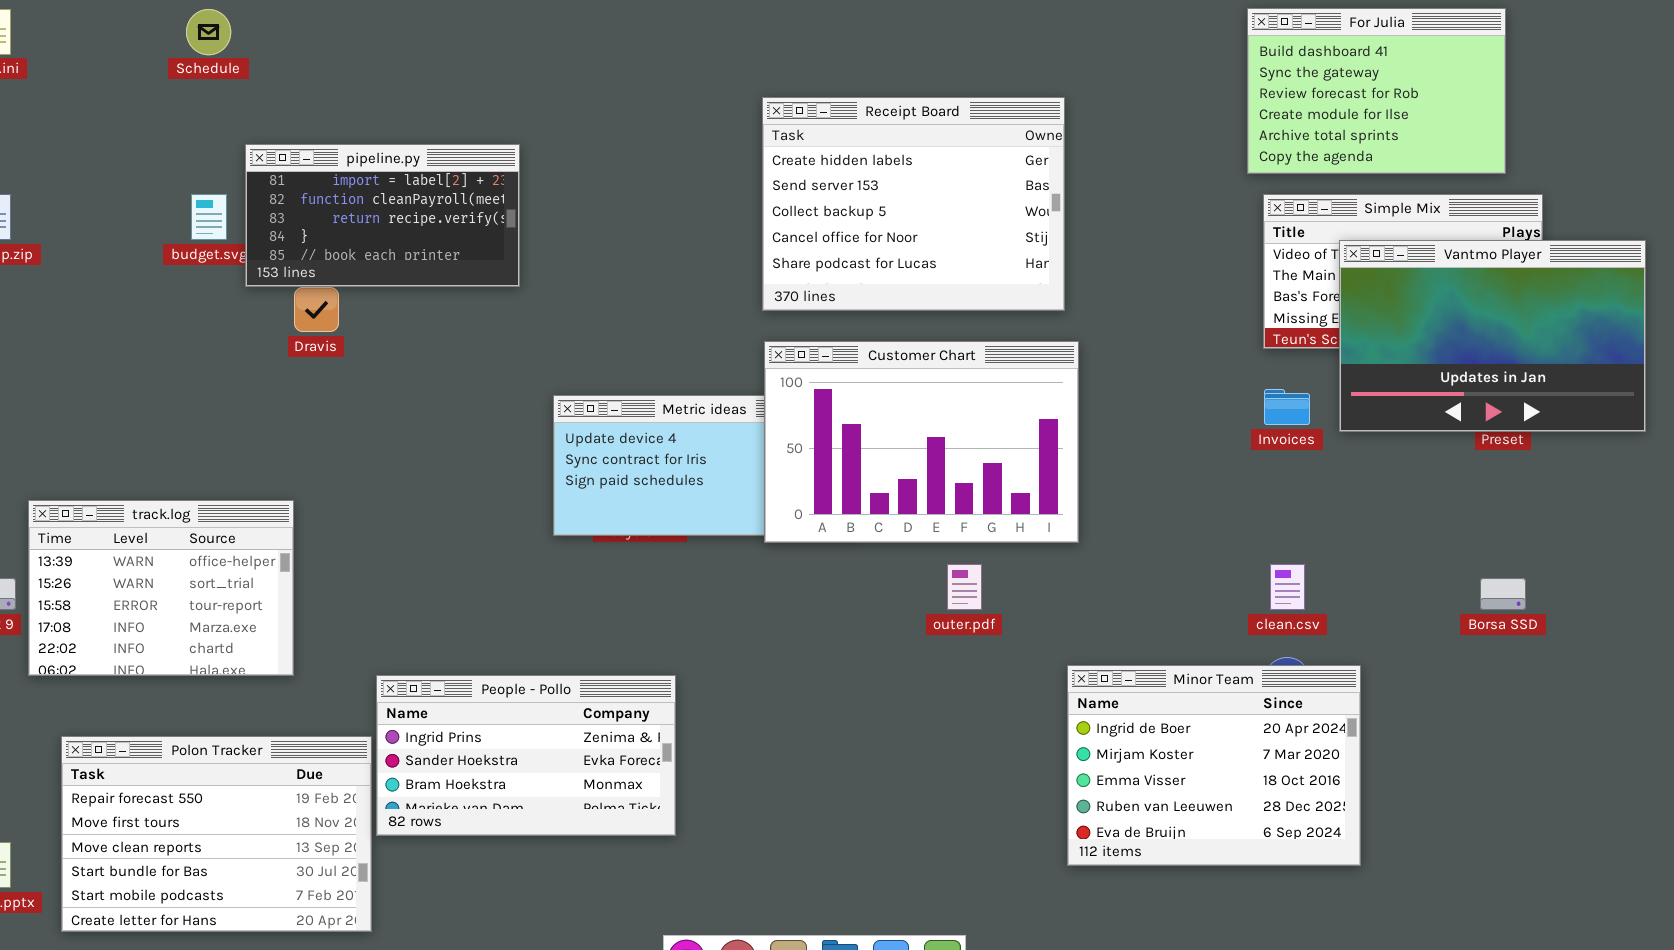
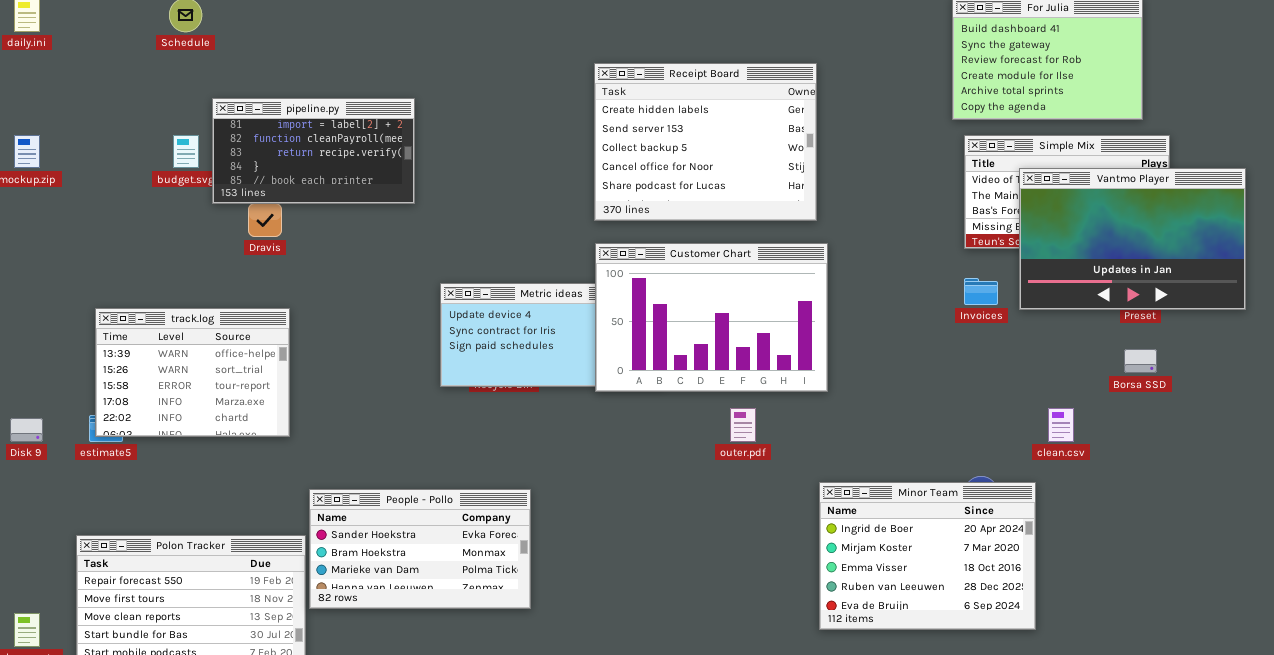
track.log: [28,500,294,676] -> [95,308,290,437], moved
clean.csv: [1270,564,1305,610] -> [1048,408,1074,442], moved
Borsa SSD: [1480,578,1526,610] -> [1124,349,1157,373], moved
People - Pollo: [376,675,676,836] -> [309,489,531,609], scrolled down 1 row

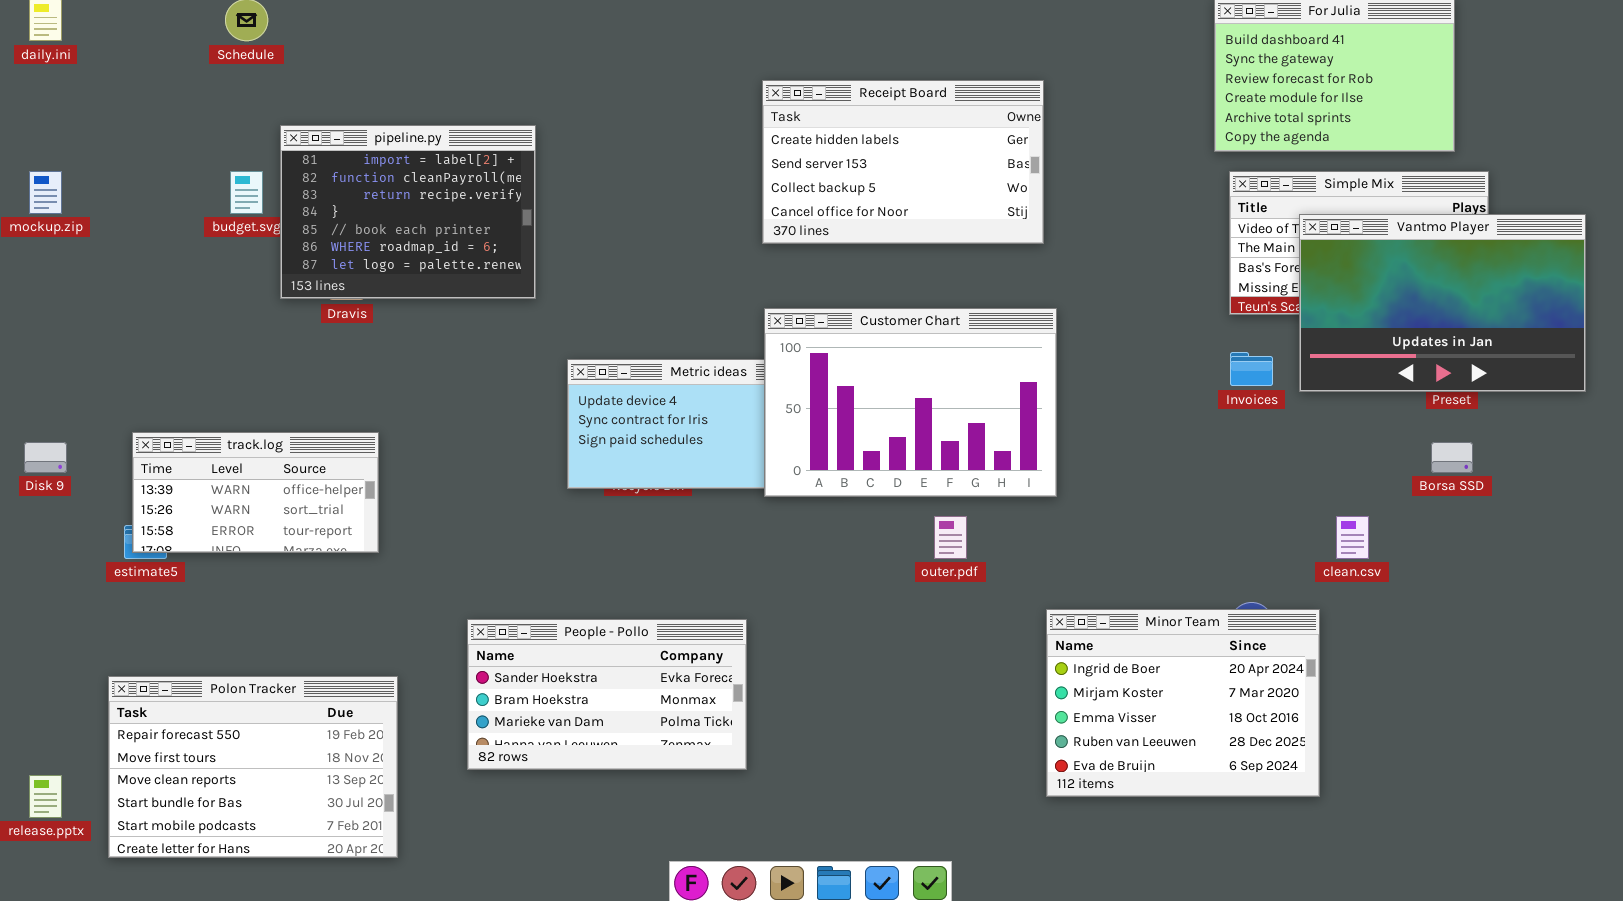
Receipt Board: [594,63,817,221] -> [762,80,1044,244], resized
pipeline.py: [212,98,415,204] -> [280,125,536,299], resized
track.log: [95,308,290,437] -> [132,432,379,553], resized
Disk 9: [10,418,43,442] -> [24,442,67,473], moved
People - Pollo: [309,489,531,609] -> [467,619,747,770], moved

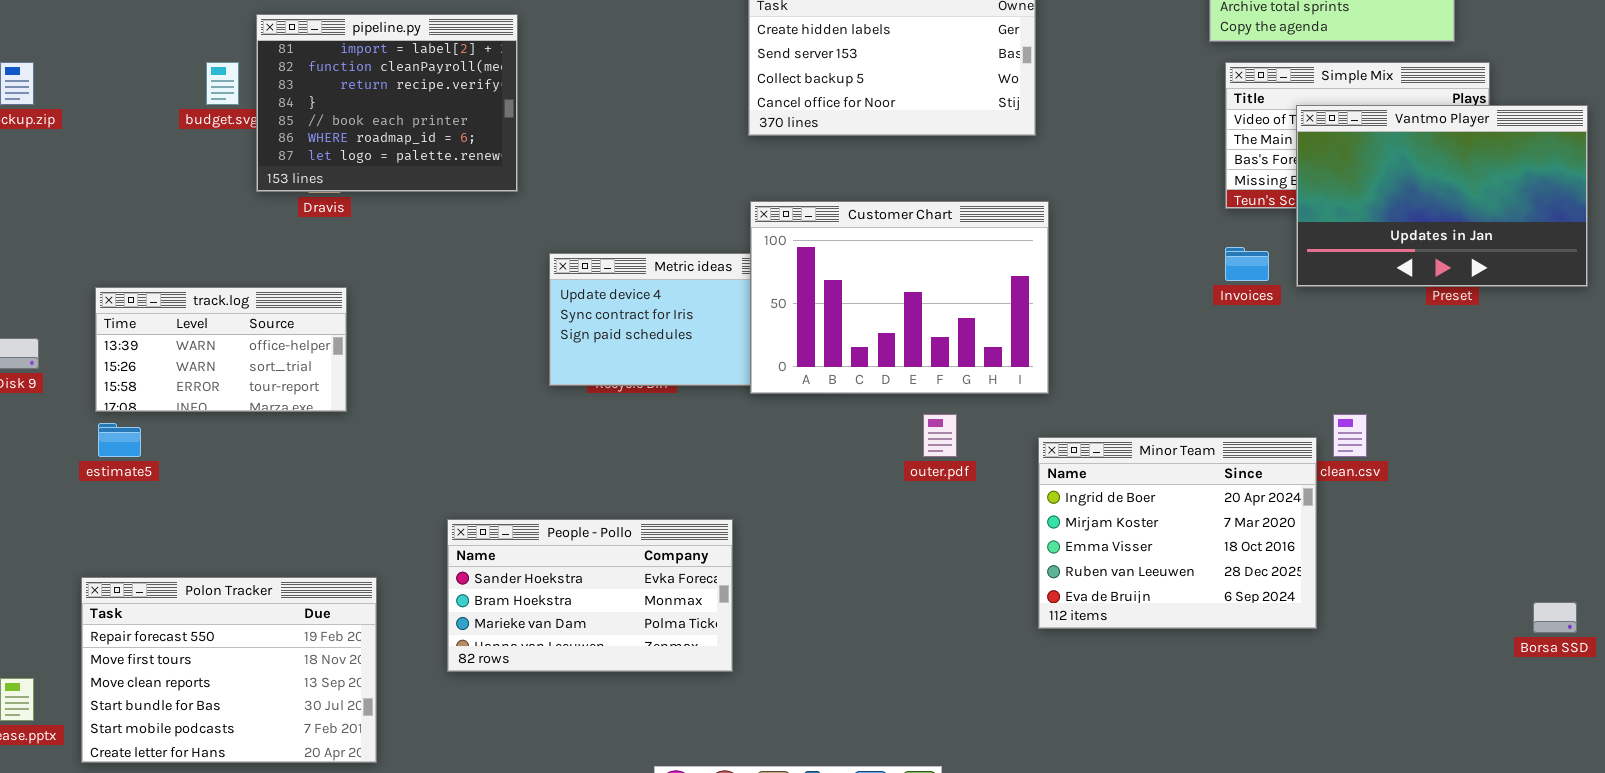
track.log: [132,432,379,553] -> [95,287,347,412], moved
Borsa SSD: [1431,442,1473,473] -> [1533,602,1577,633], moved
Minor Team: [1046,609,1320,797] -> [1038,437,1317,629], moved

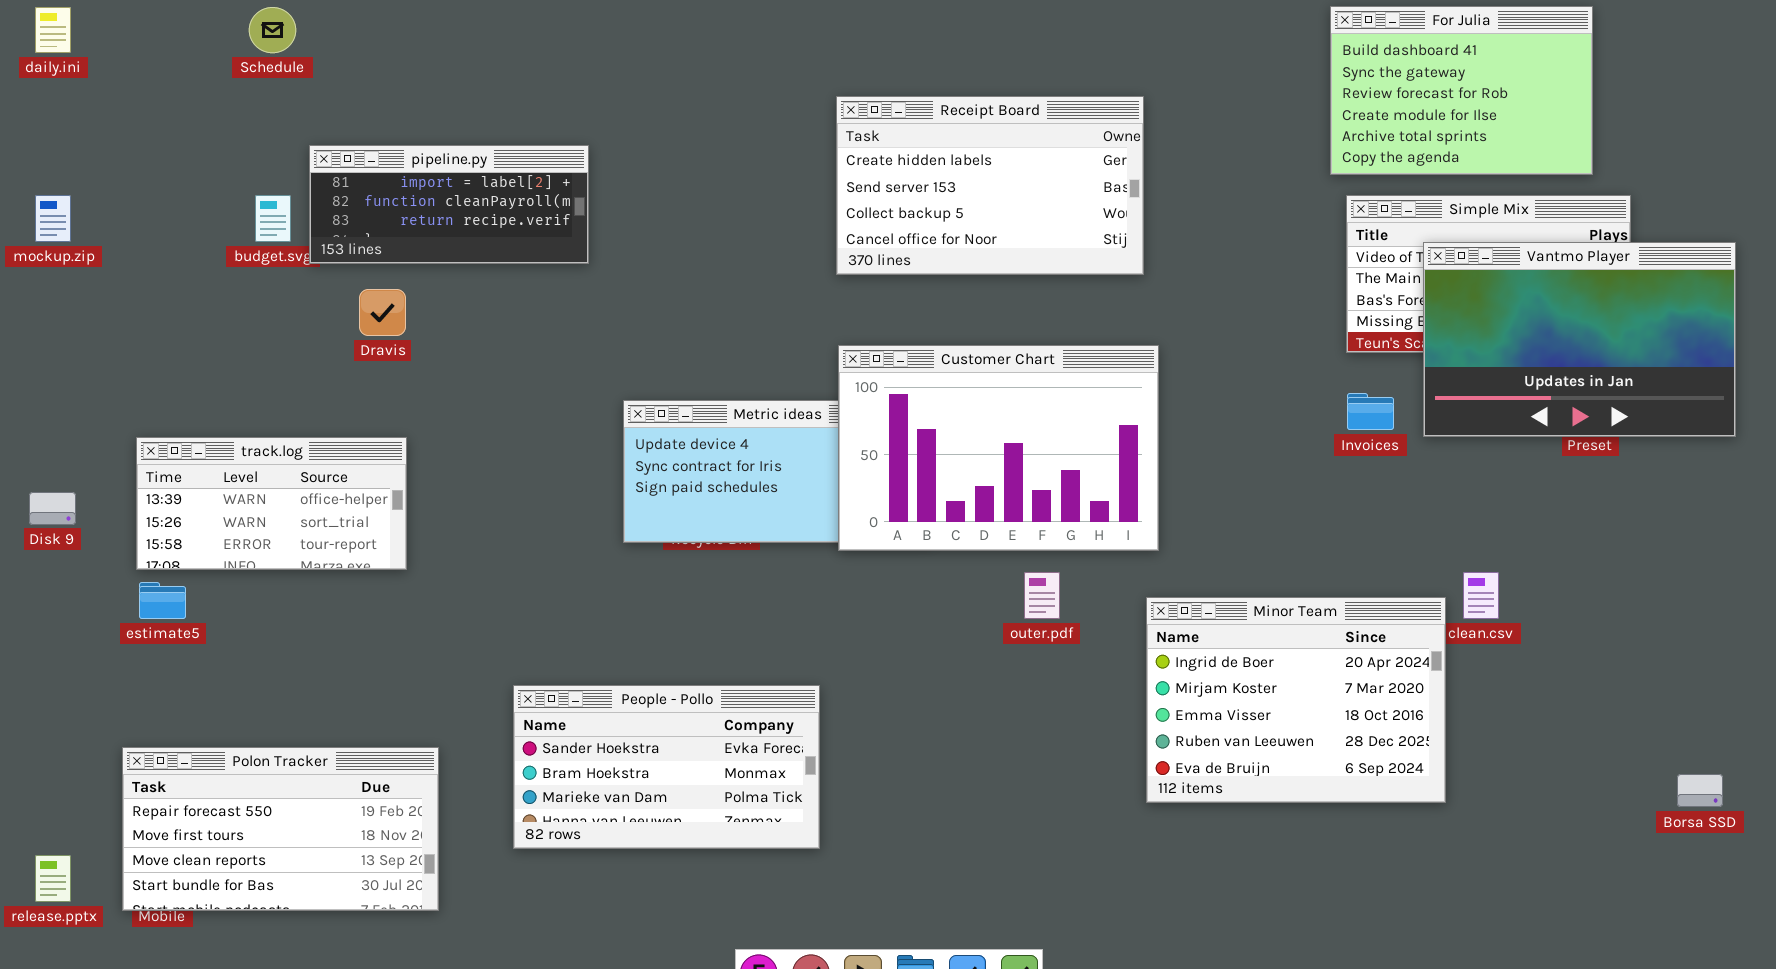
pipeline.py: [256,14,518,192] -> [309,145,589,264], resized
Polon Tracker: [81,577,377,763] -> [122,747,439,911], resized

